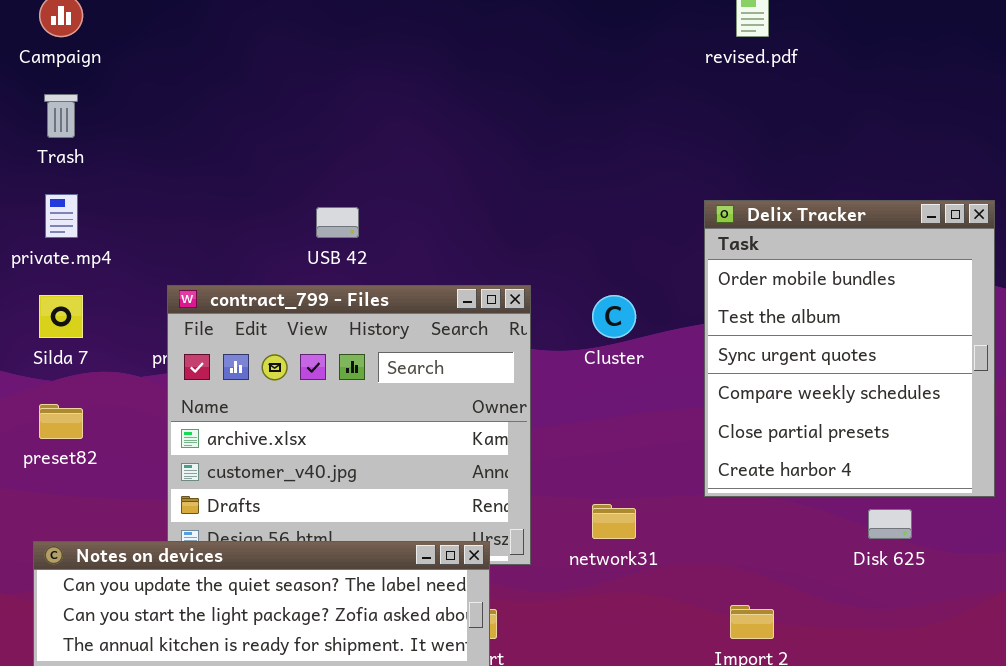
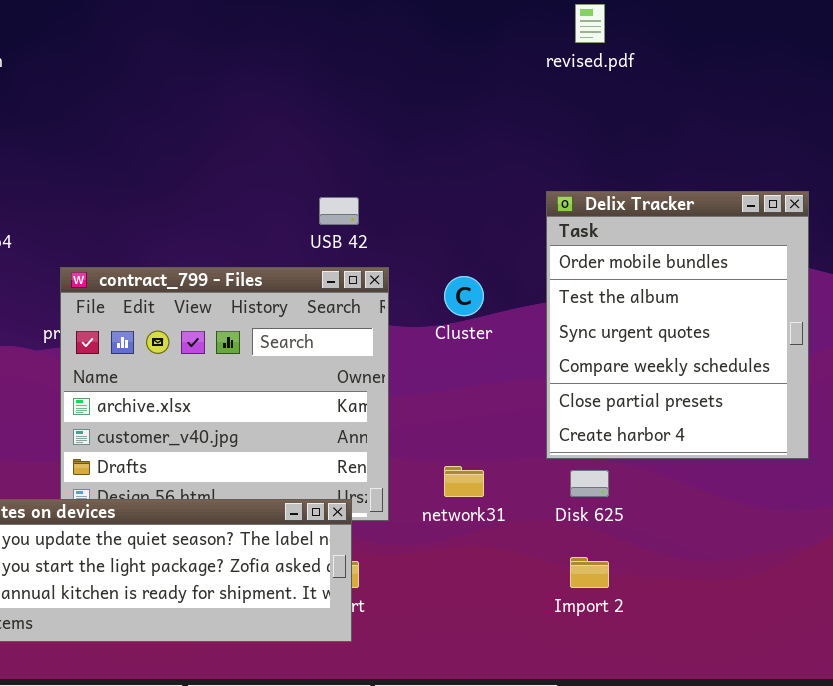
USB 42: [316,207,359,238] -> [319,197,359,225], moved
Disk 625: [868,509,912,539] -> [570,470,609,497], moved

